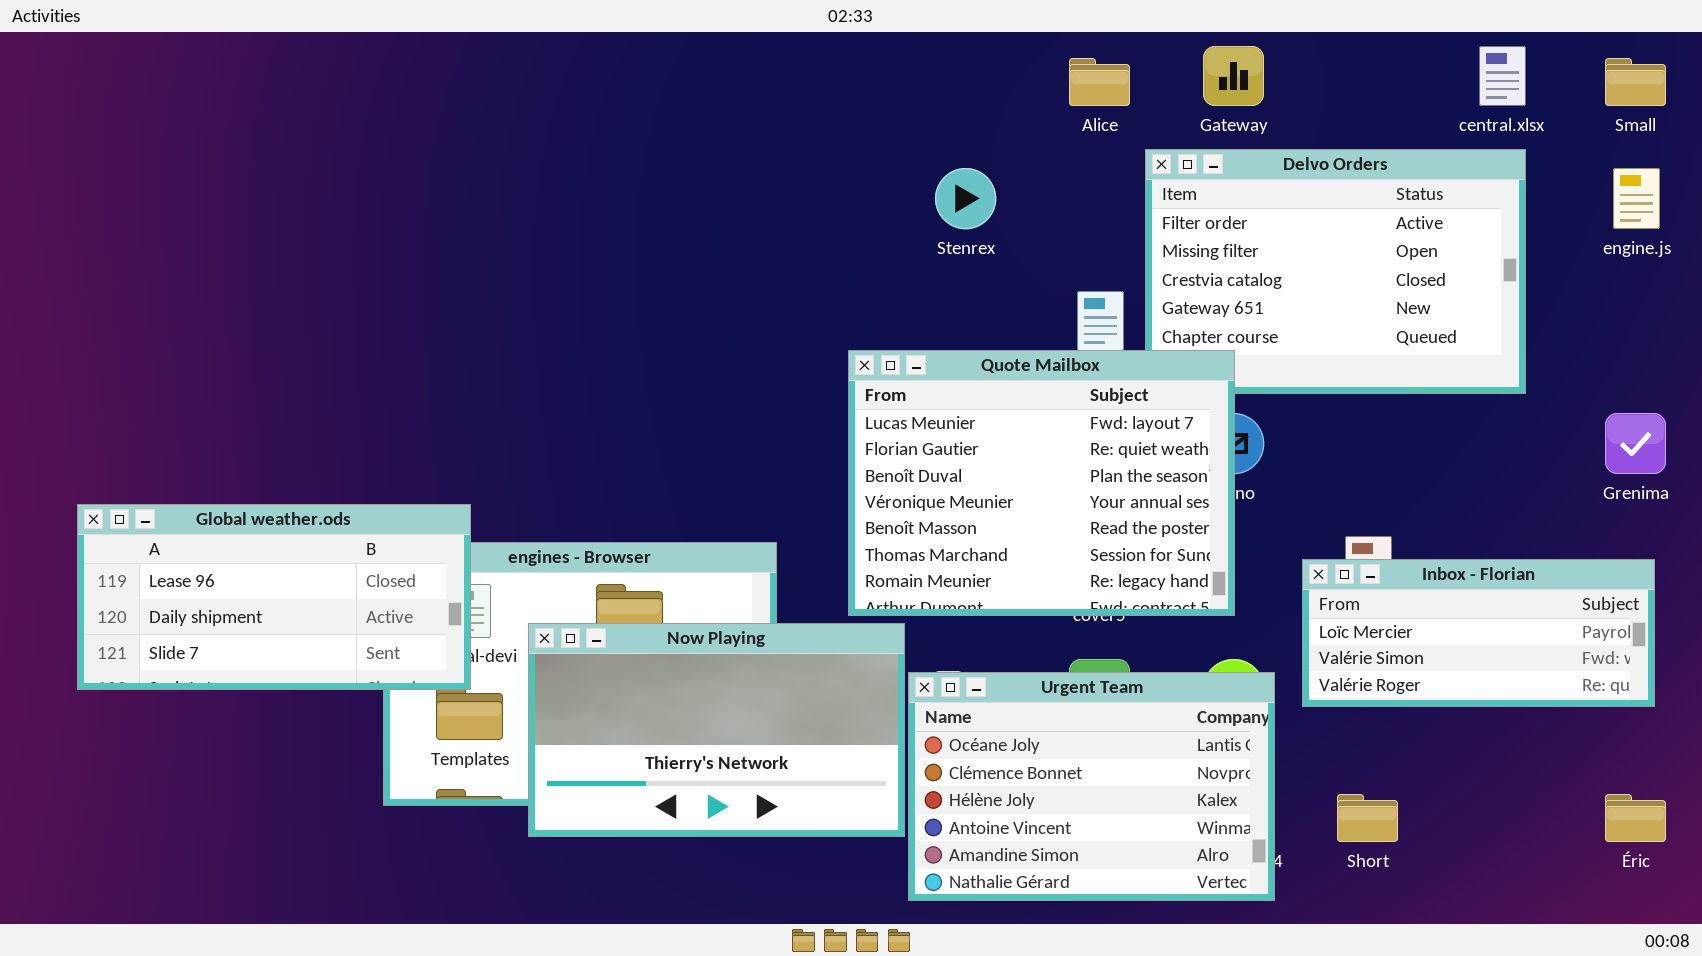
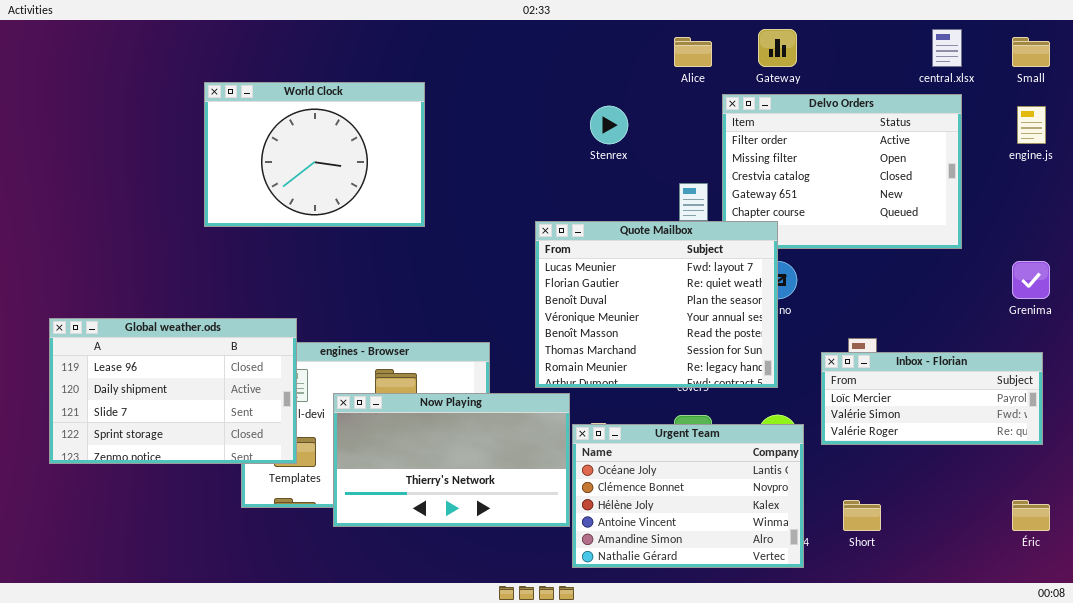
World Clock: none -> [204,82,425,227], opened
Global weather.ods: [77,504,471,690] -> [49,318,297,464], resized

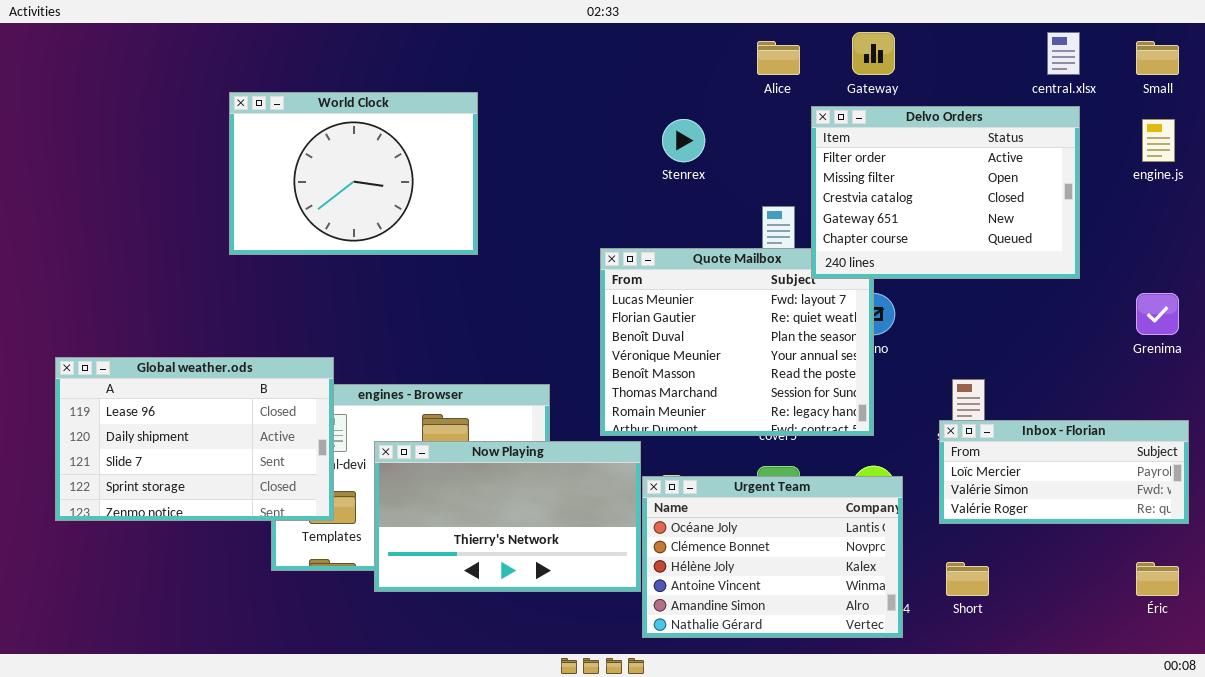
Delvo Orders: [722,94,962,249] -> [811,106,1080,279], raised
Inbox - Florian: [821,352,1043,445] -> [939,420,1189,524], moved

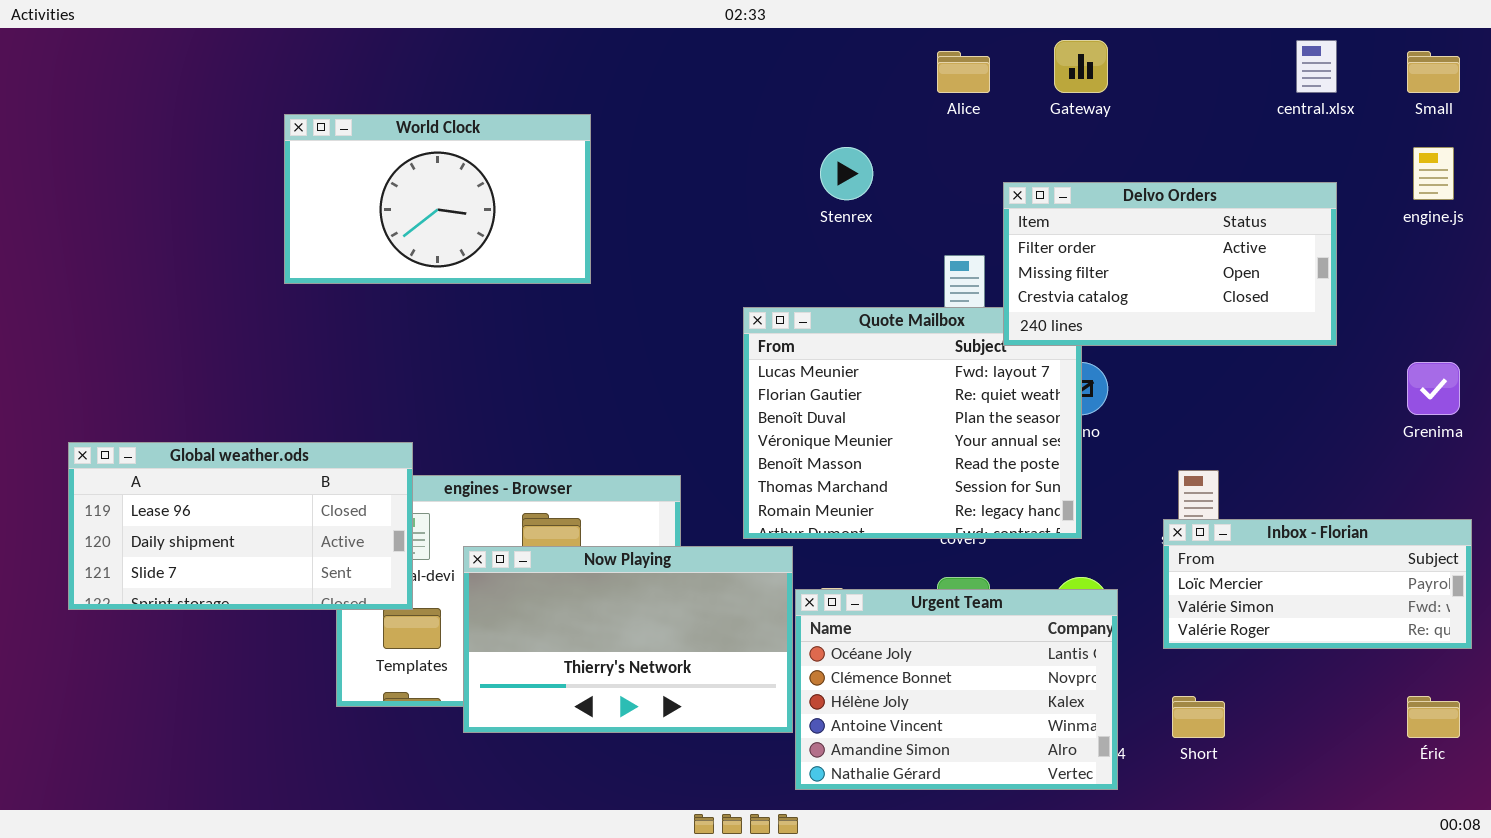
World Clock: [229,92,478,255] -> [284,114,591,284], resized
Delvo Orders: [811,106,1080,279] -> [1003,182,1337,346], resized
Global weather.ods: [55,357,334,521] -> [68,442,413,610], resized

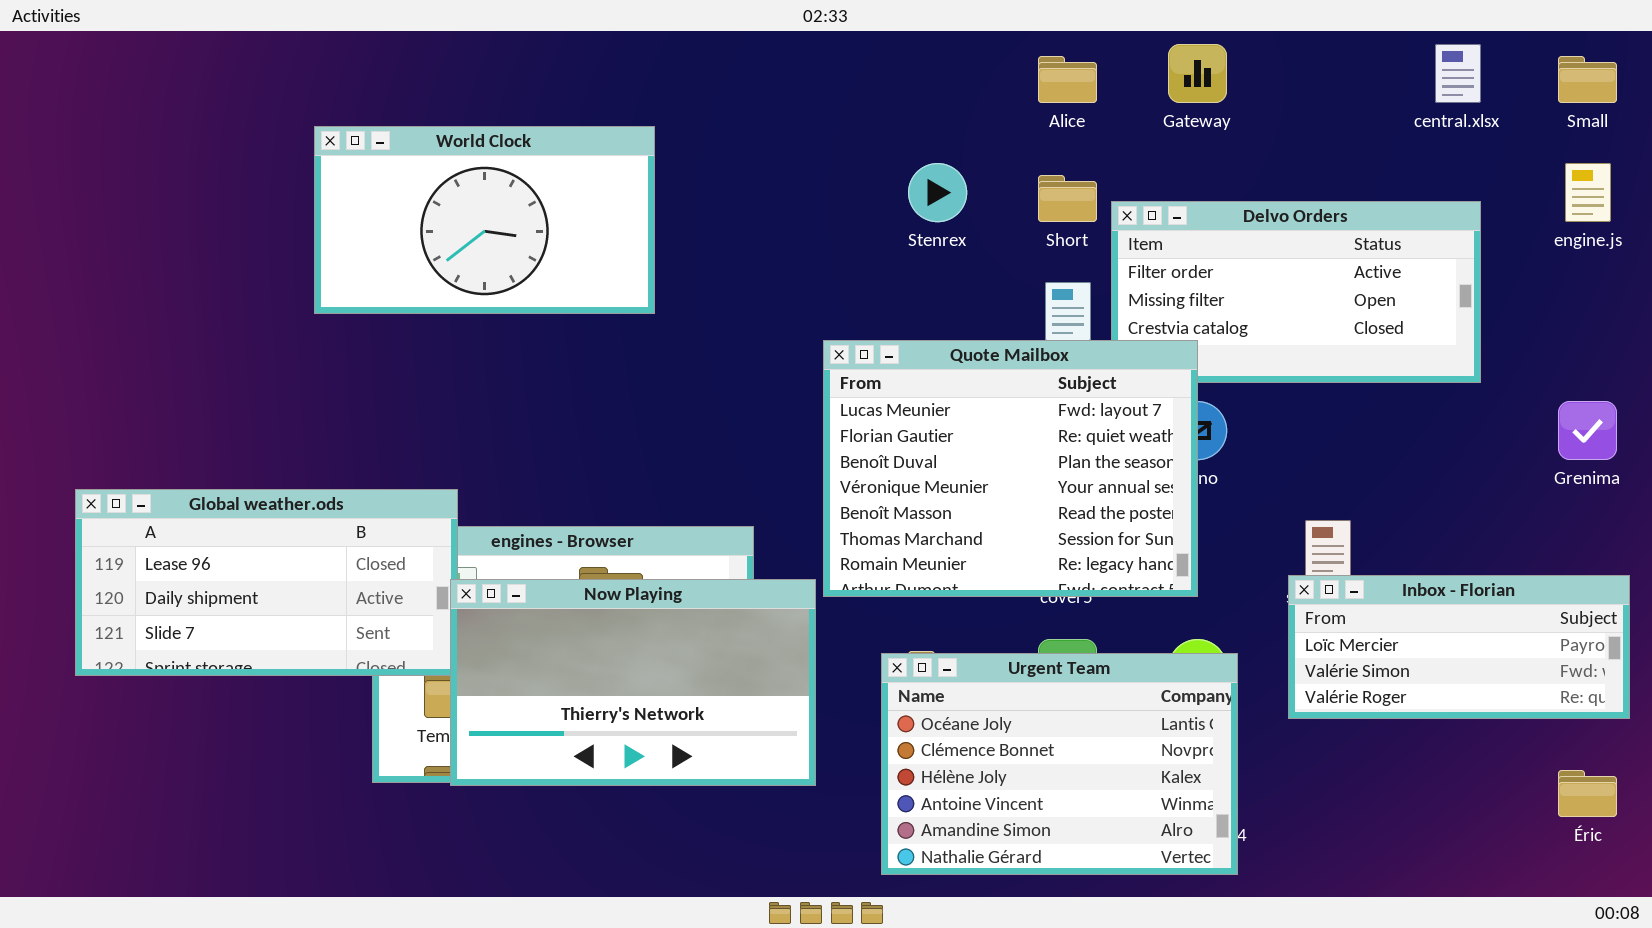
Quote Mailbox: [743,307,1082,539] -> [823,340,1198,597], raised
Now Playing: [463,546,793,733] -> [450,579,816,786], moved
Short: [1172,696,1225,738] -> [1038,175,1097,222], moved

